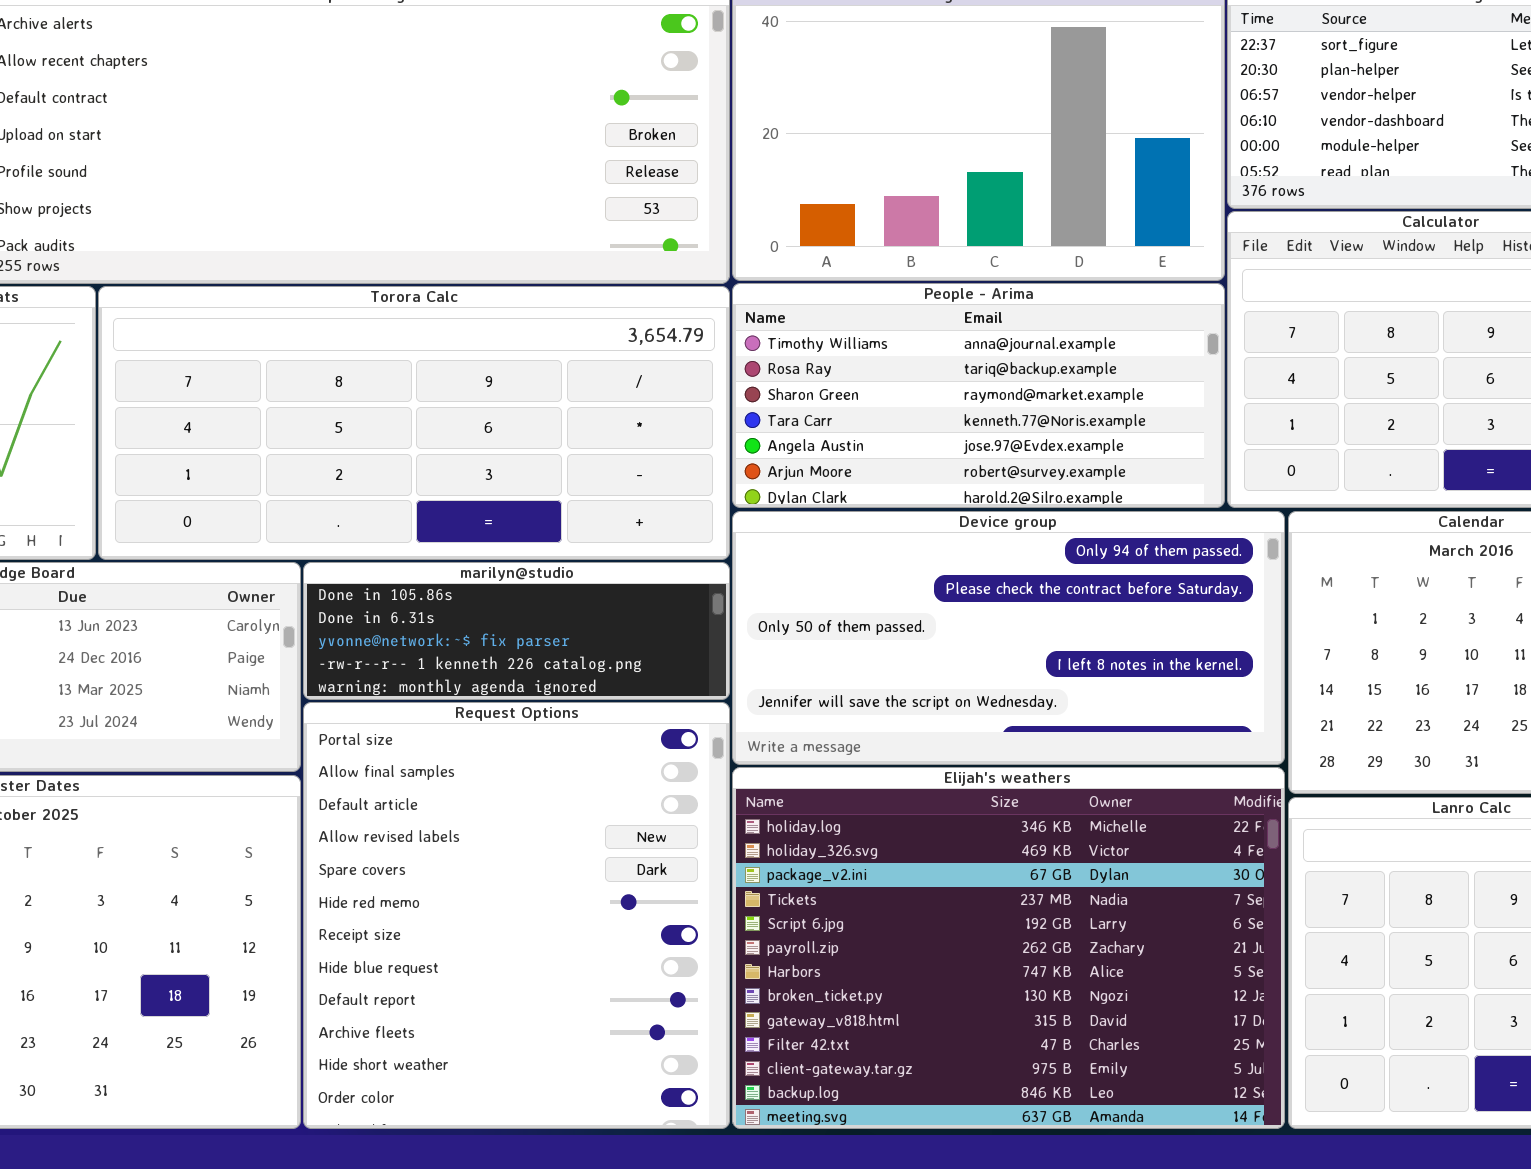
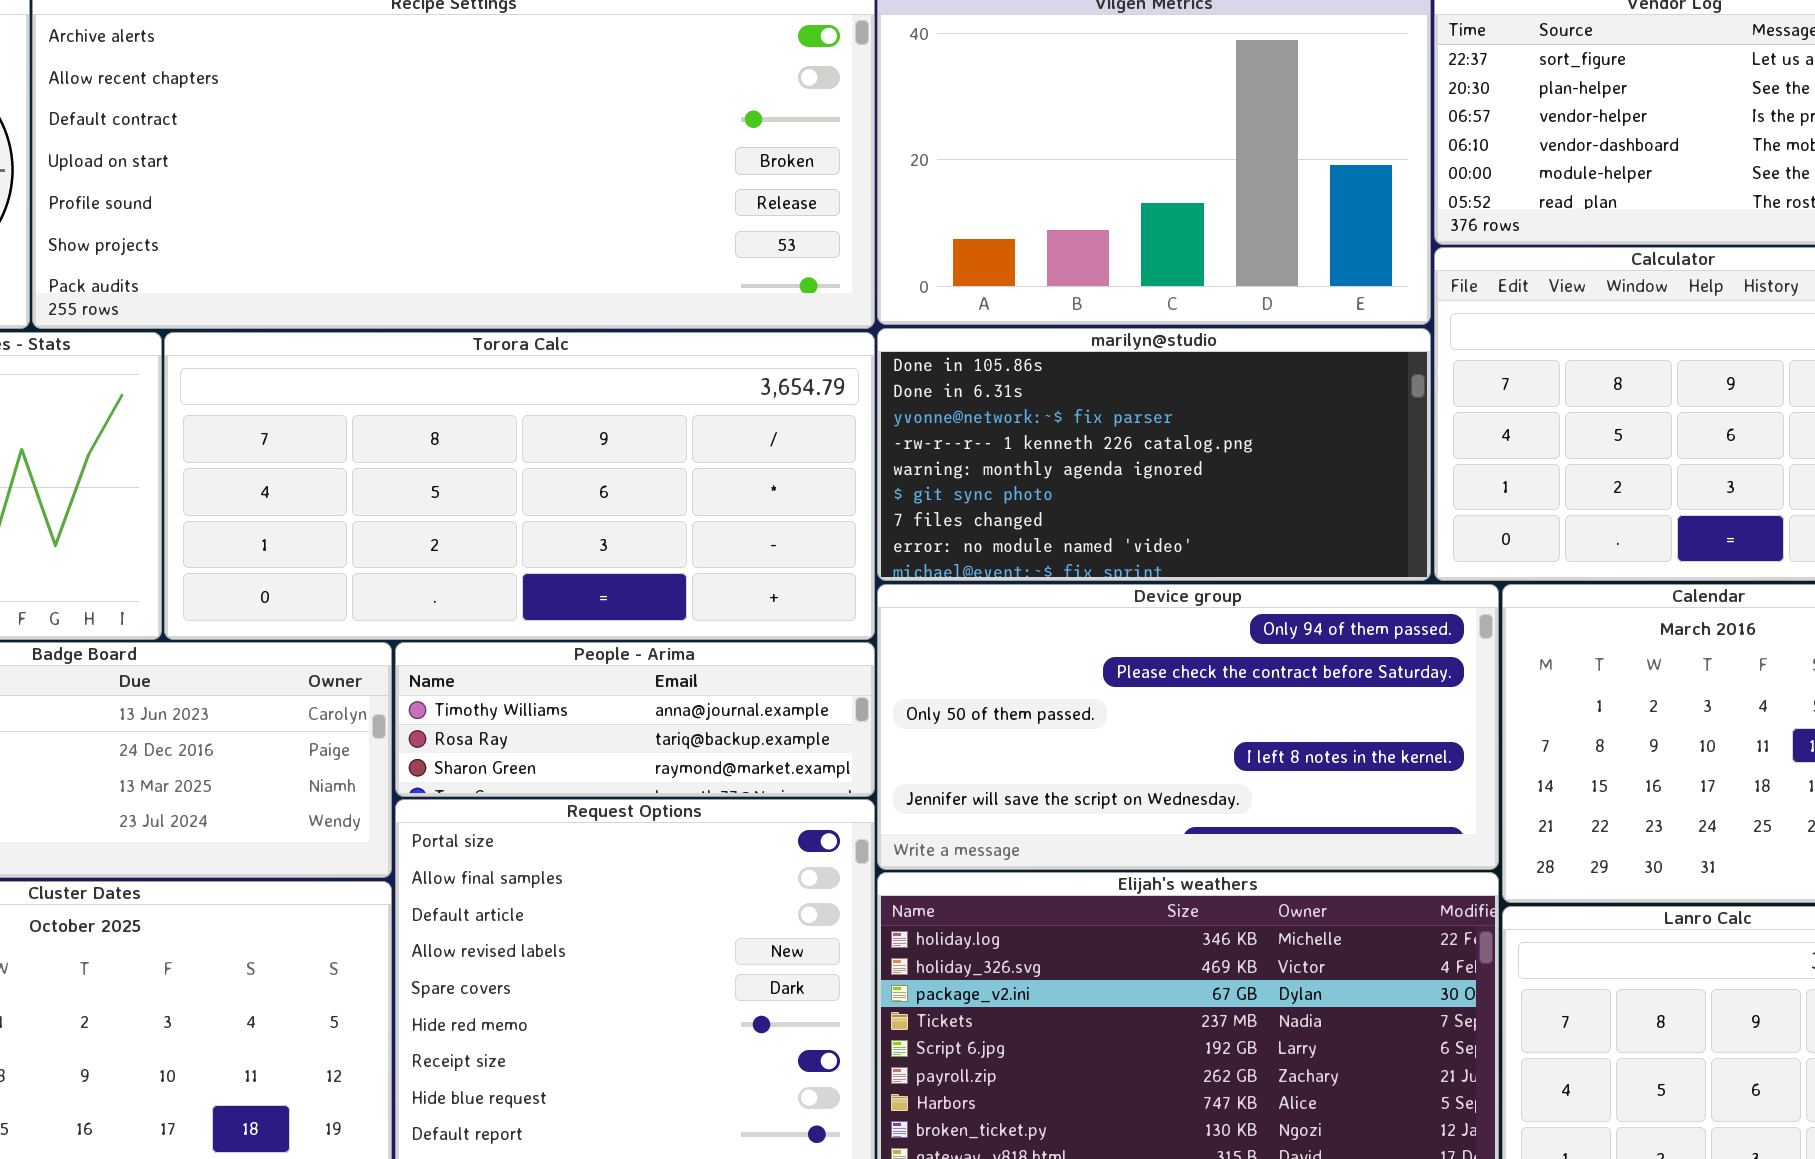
People - Arima: [732,283,1225,508] -> [395,642,875,797], moved, resized
marilyn@studio: [303,562,730,700] -> [877,328,1431,581], moved, resized

